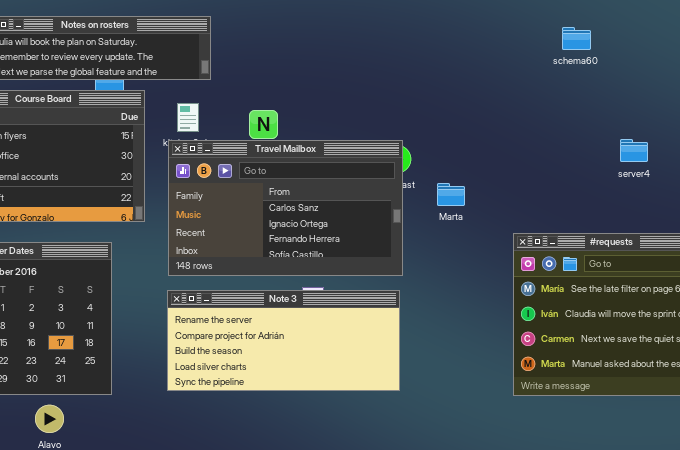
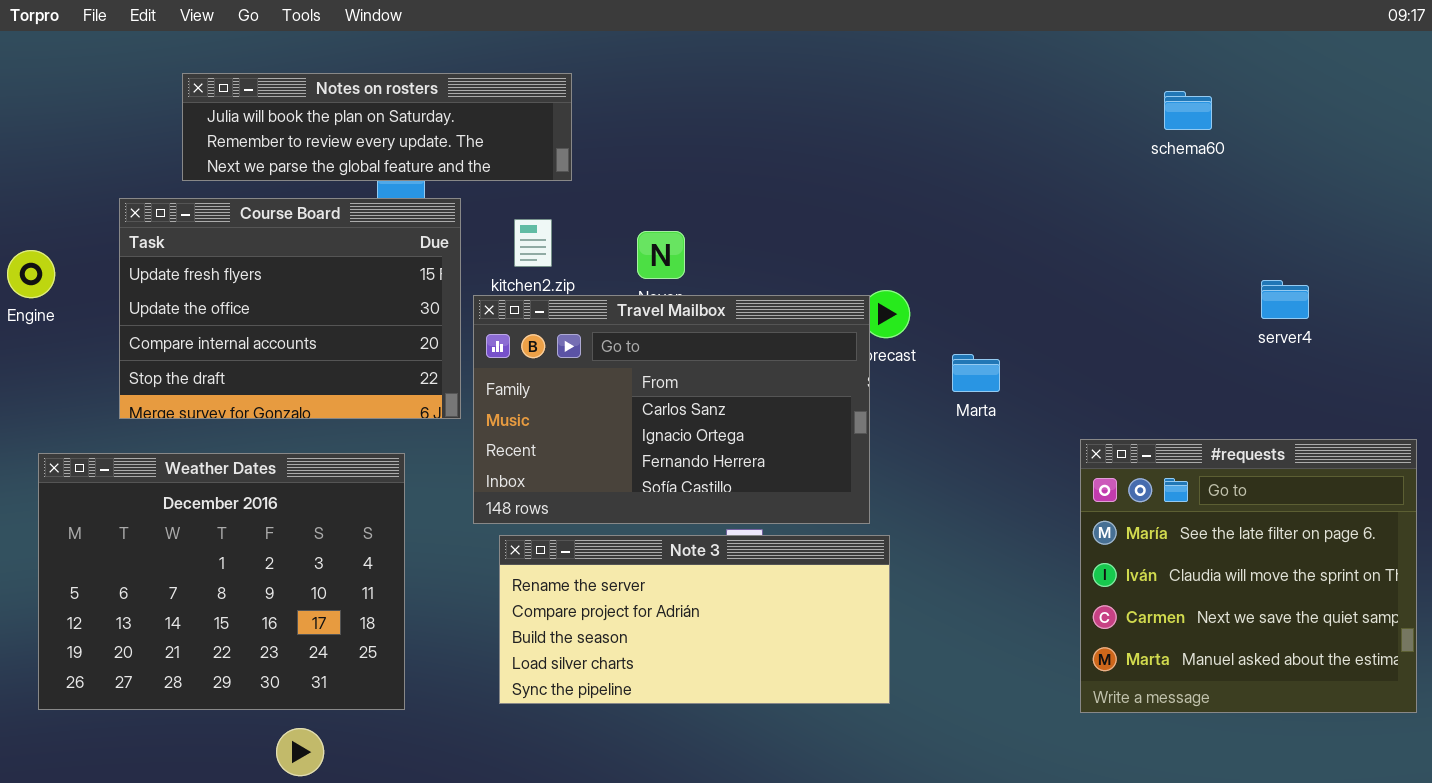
Travel Mailbox: [168,140,403,276] -> [473,295,870,524], moved

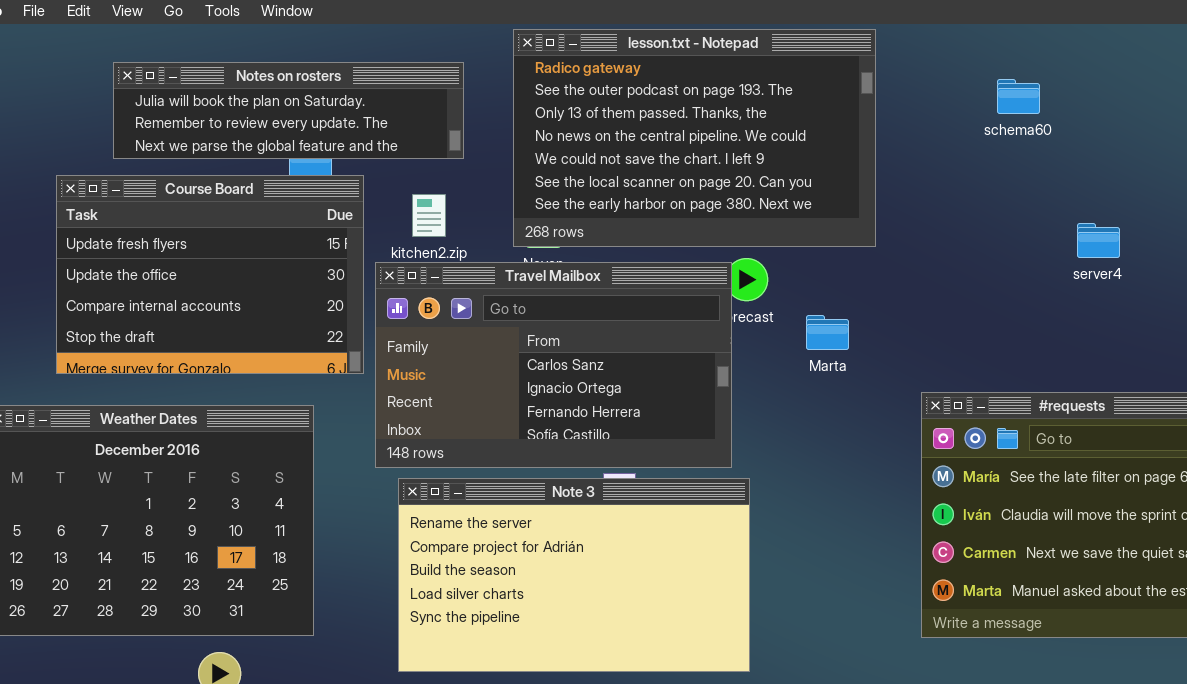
lesson.txt - Notepad: none -> [513,29,876,247], opened
server4: [1261,280,1309,319] -> [1077,223,1120,258], moved
Note 3: [499,535,890,704] -> [398,478,750,672], resized

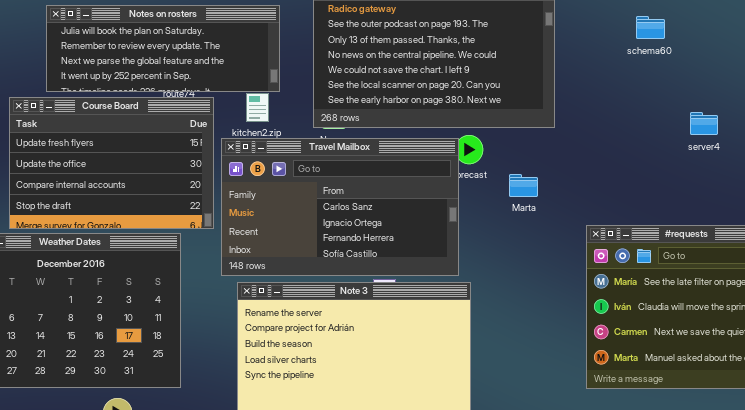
Notes on rosters: [113,62,464,159] -> [46,5,280,92], resized
Course Board: [56,175,364,374] -> [9,97,214,229], moved

